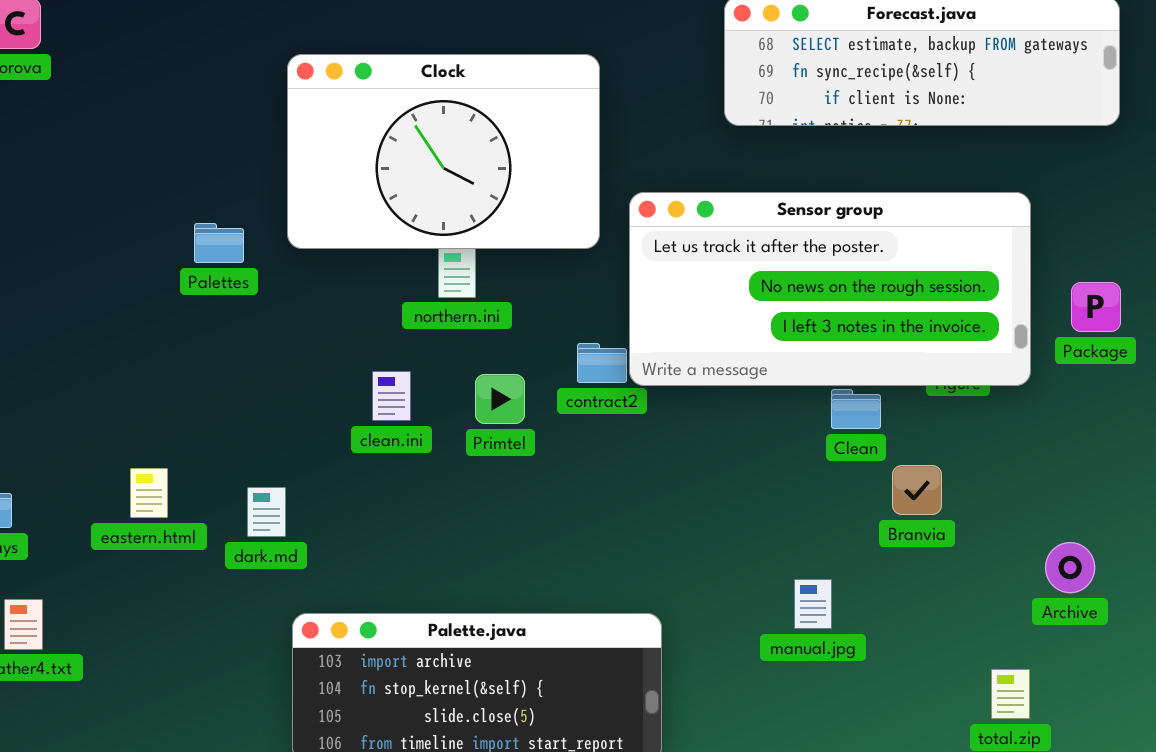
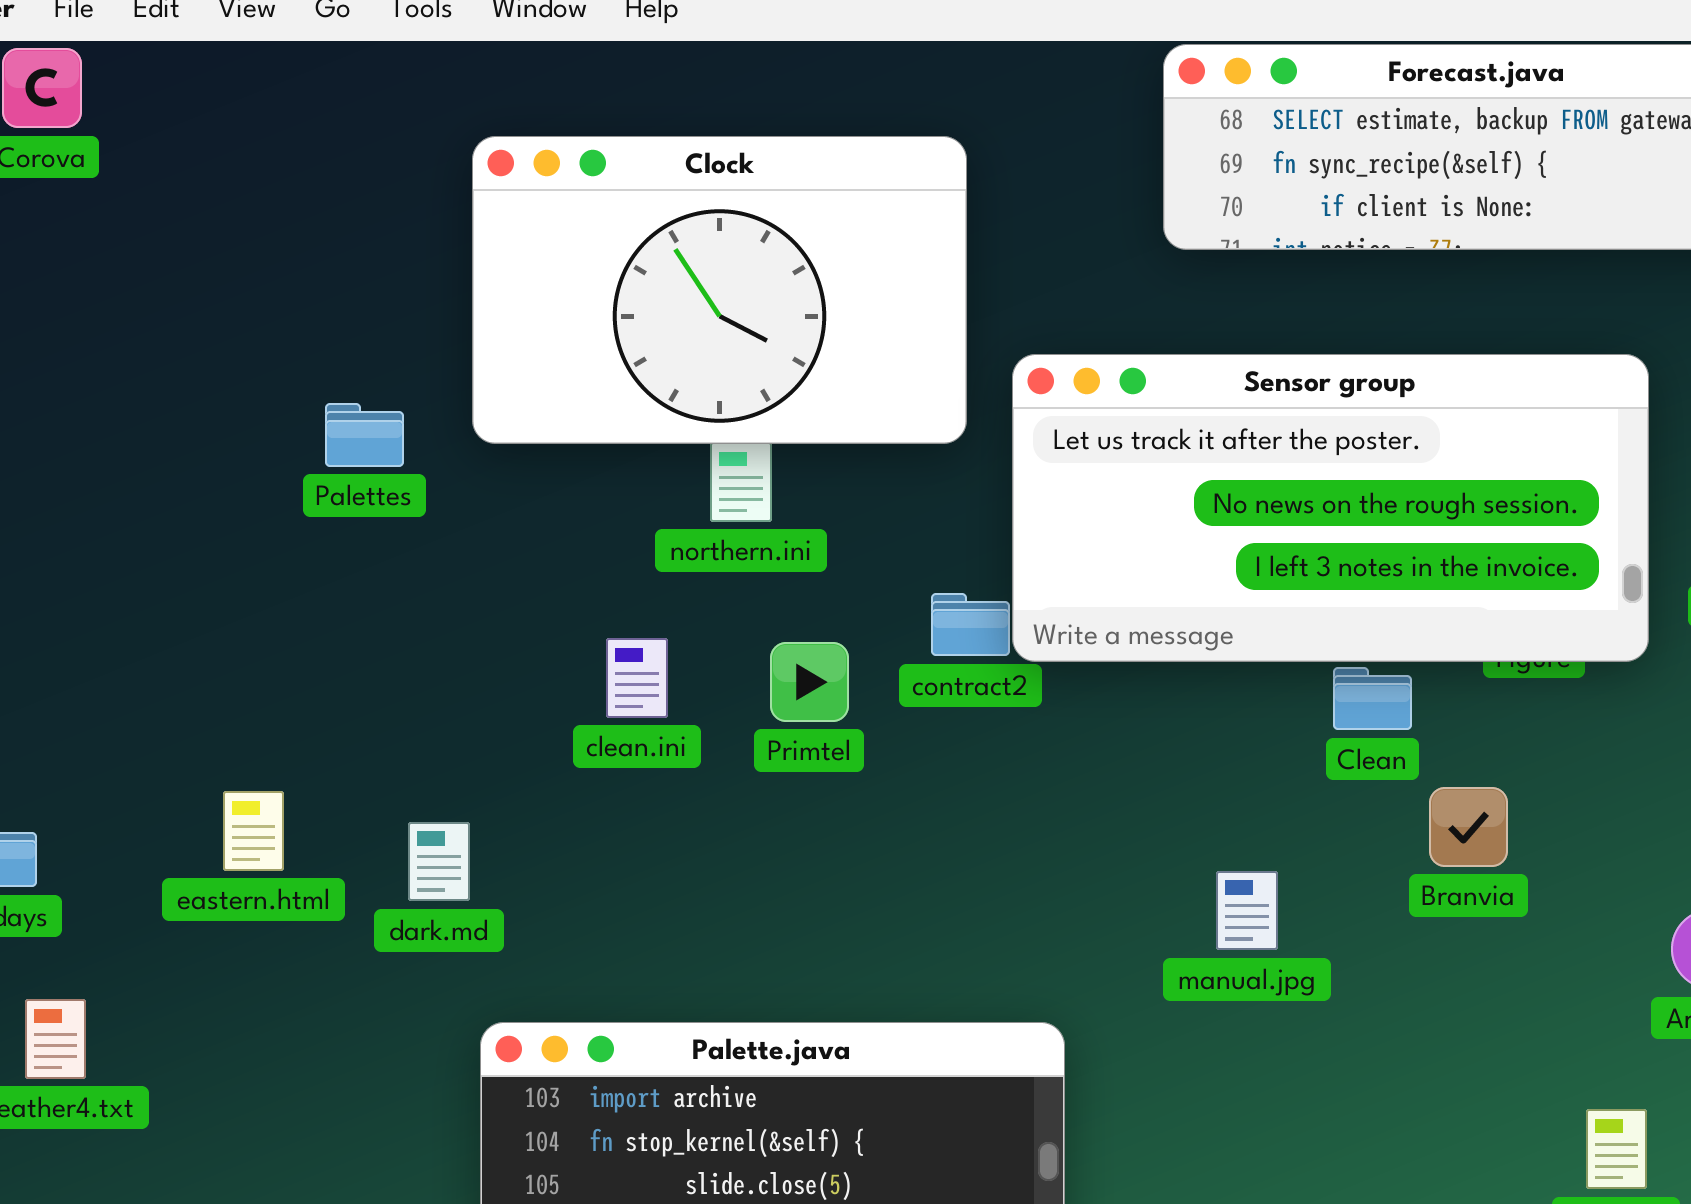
manual.jpg: [794,579,832,629] -> [1216,871,1278,950], moved

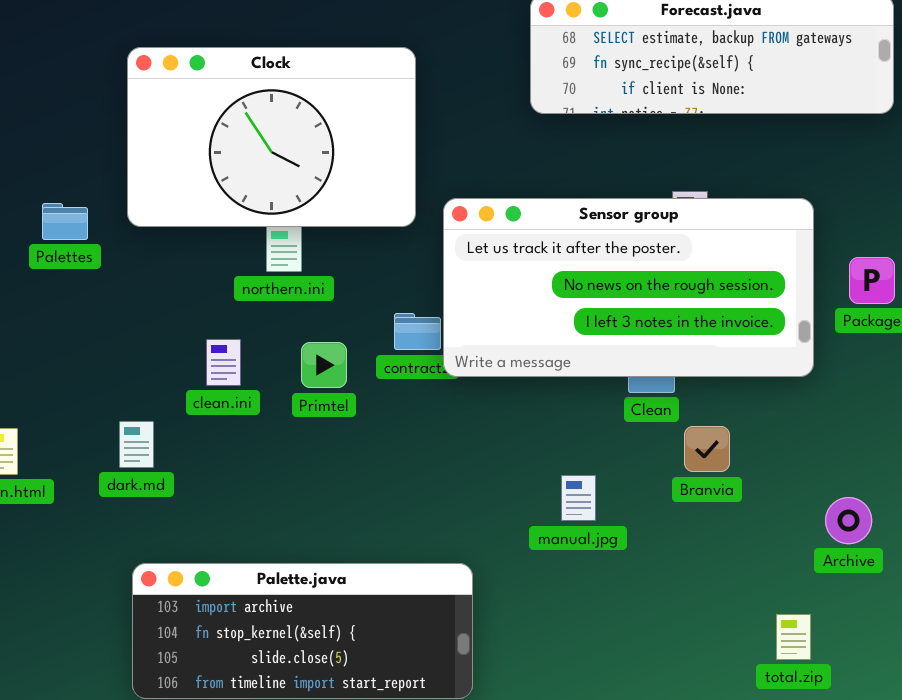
Sensor group: [1012,354,1649,662] -> [443,198,814,377], moved
dark.md: [408,822,470,901] -> [119,421,154,468], moved

